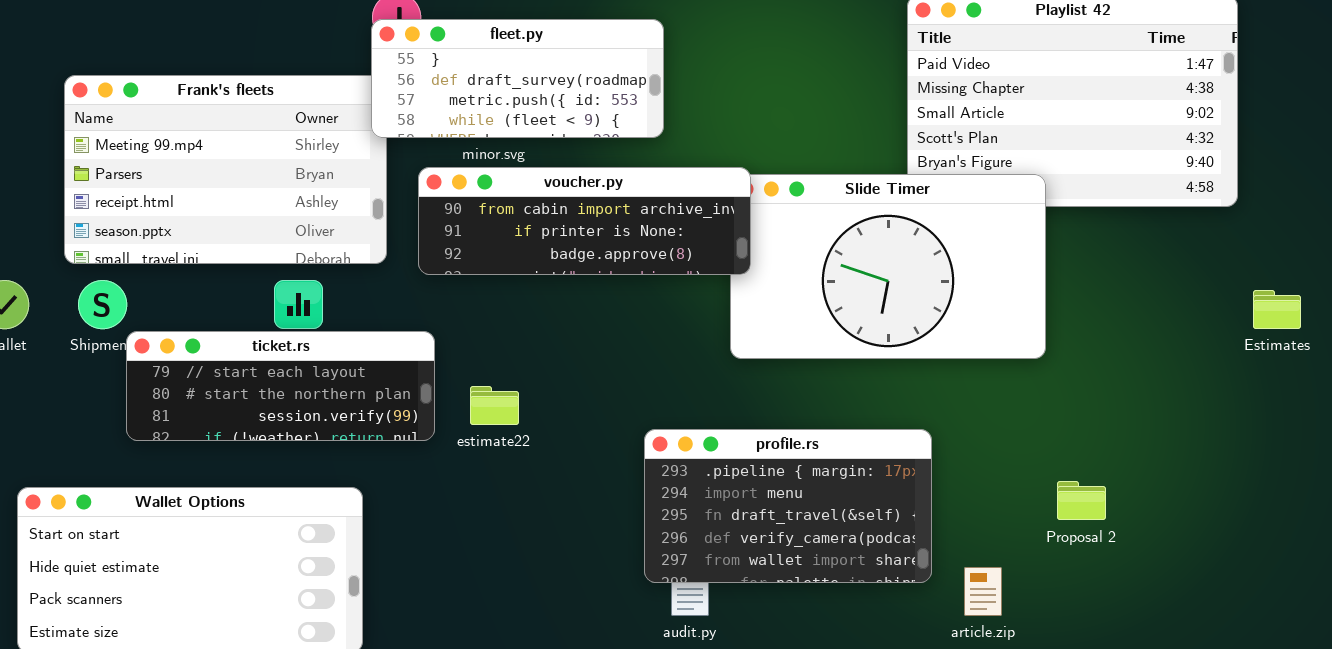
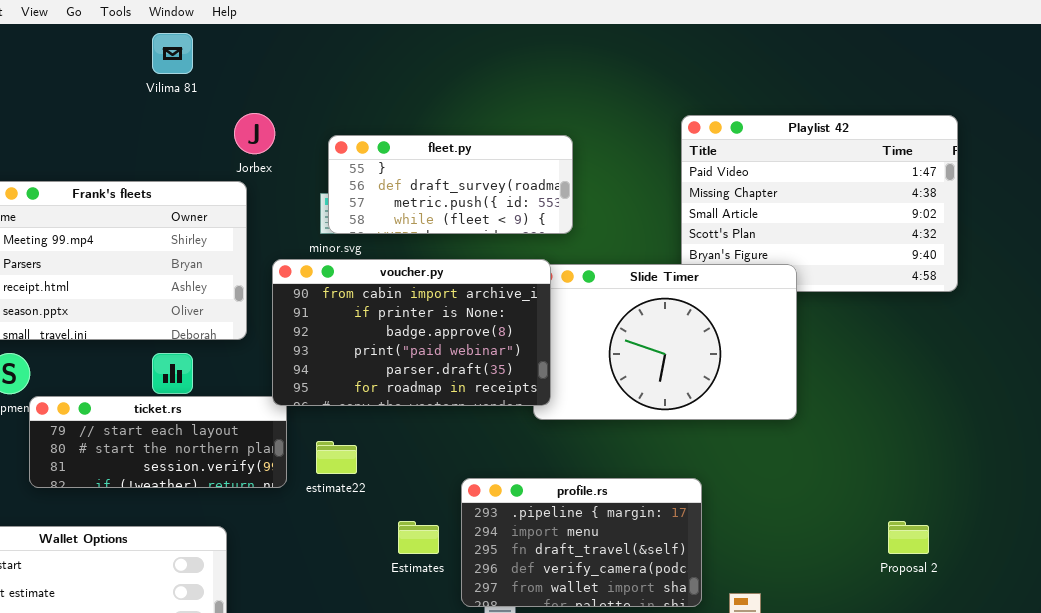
fleet.py: [371,19,664,138] -> [328,135,573,234], moved
voucher.py: [418,167,751,275] -> [272,259,551,406], resized
Estimates: [1253,290,1301,329] -> [398,521,439,554], moved
Proposal 2: [1057,481,1106,520] -> [888,521,929,554], moved

